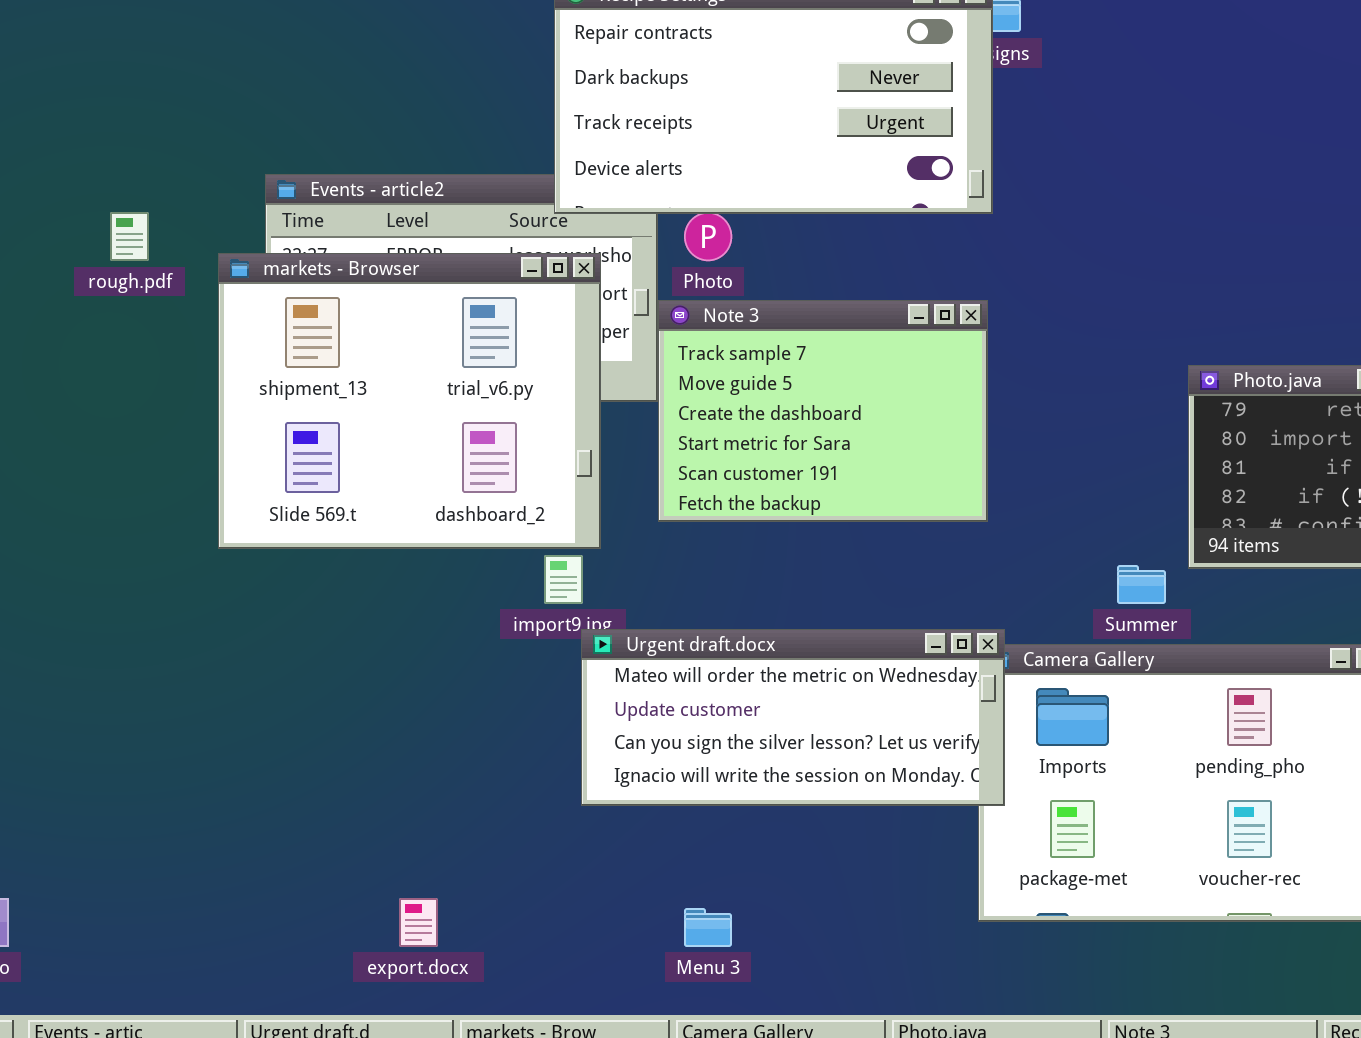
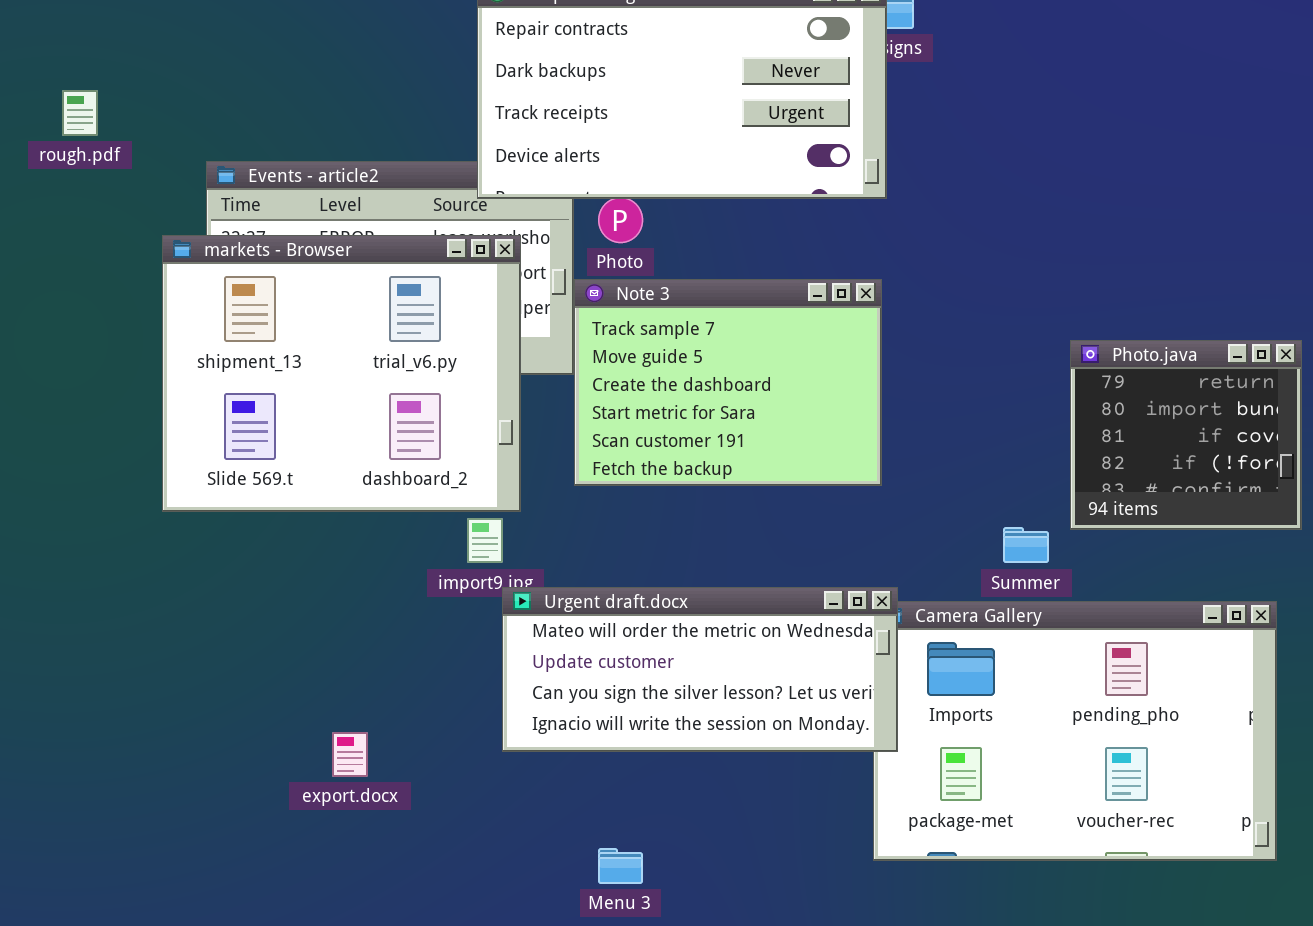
rough.pdf: [110,212,149,261] -> [62,90,98,136], moved
export.docx: [399,898,438,947] -> [332,732,368,777], moved

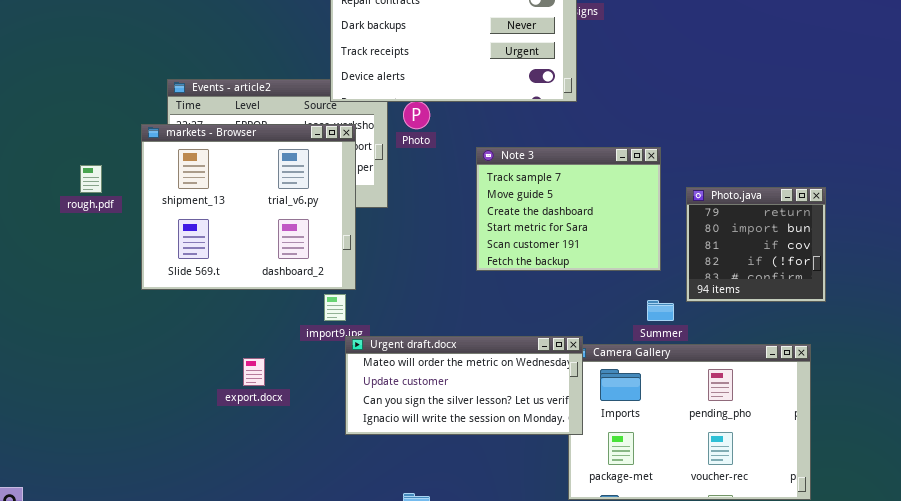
rough.pdf: [62,90,98,136] -> [80,165,102,193], moved
Note 3: [574,279,882,486] -> [476,147,661,271], moved
export.docx: [332,732,368,777] -> [243,358,265,386], moved

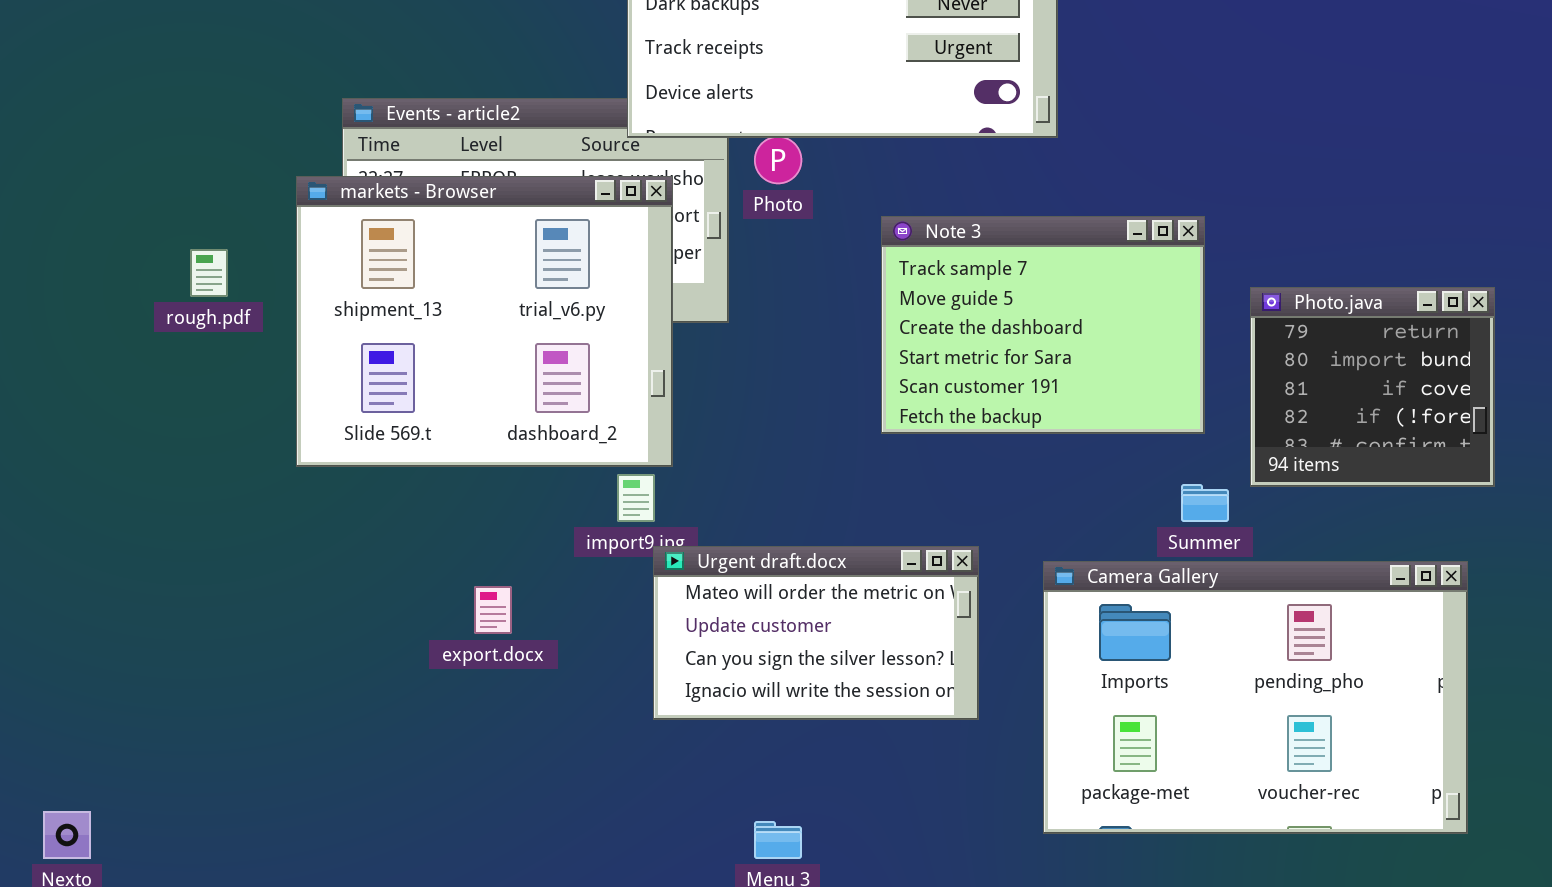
Urgent draft.docx: [345,336,583,435] -> [653,546,979,720], resized

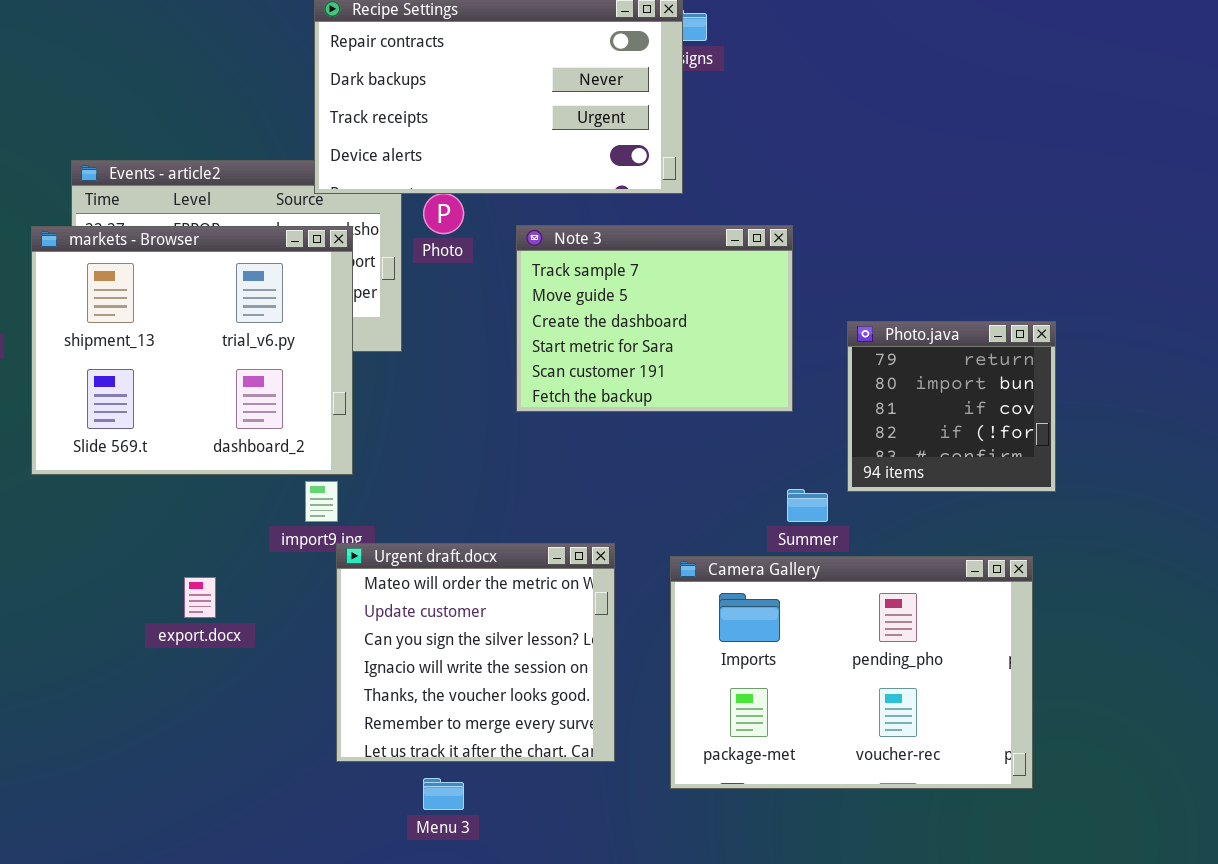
Note 3: [881,216,1205,434] -> [516,225,793,412], moved
Urgent draft.docx: [653,546,979,720] -> [336,543,615,762], resized

